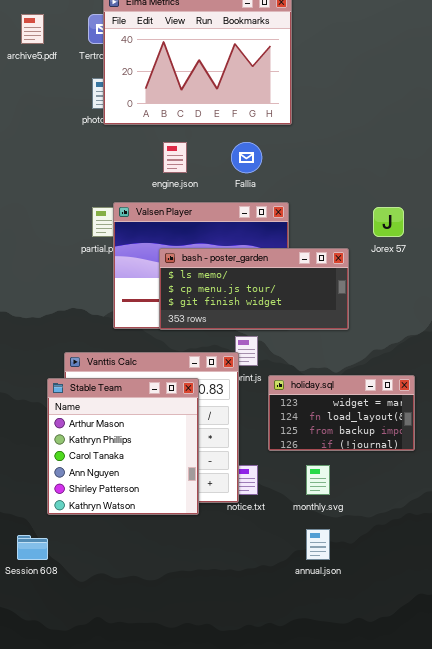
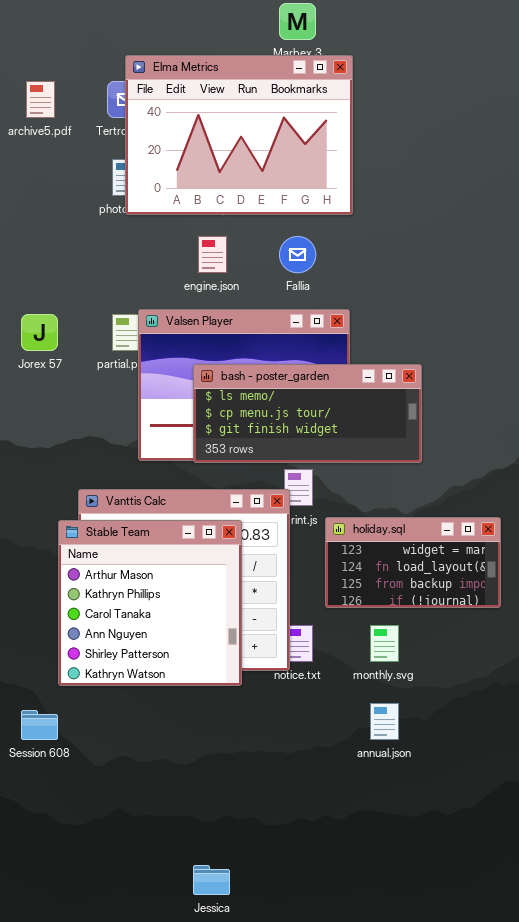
Jorex 57: [373,207,404,237] -> [21,314,58,351], moved

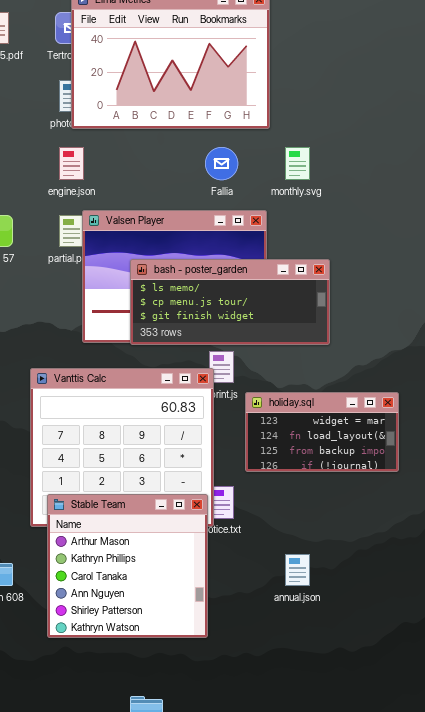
engine.json: [198,236,227,273] -> [59,147,84,180], moved
Stable Team: [58,520,242,686] -> [47,494,208,638], moved
monthly.svg: [370,625,399,662] -> [285,147,310,180], moved

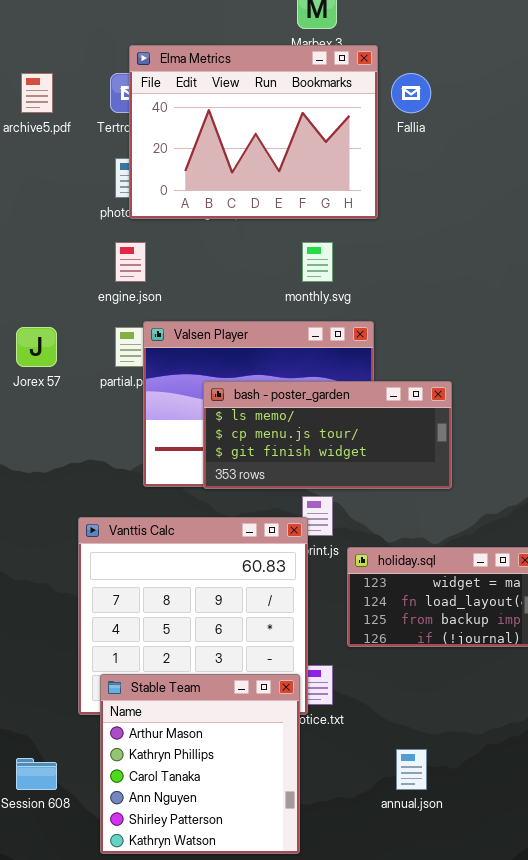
Fallia: [205,147,238,180] -> [391,73,431,113], moved
monthly.svg: [285,147,310,180] -> [302,242,333,282], moved

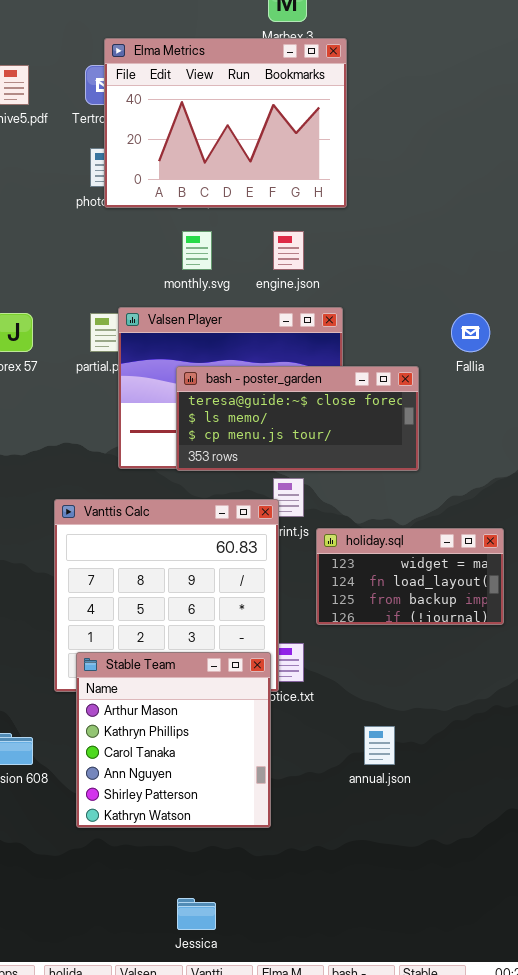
Fallia: [391,73,431,113] -> [451,313,490,352], moved
engine.json: [115,242,146,282] -> [273,231,304,270], moved
monthly.svg: [302,242,333,282] -> [182,231,212,270], moved
bash - poster_garden: [203,381,452,489] -> [176,366,419,471], scrolled up 1 row

